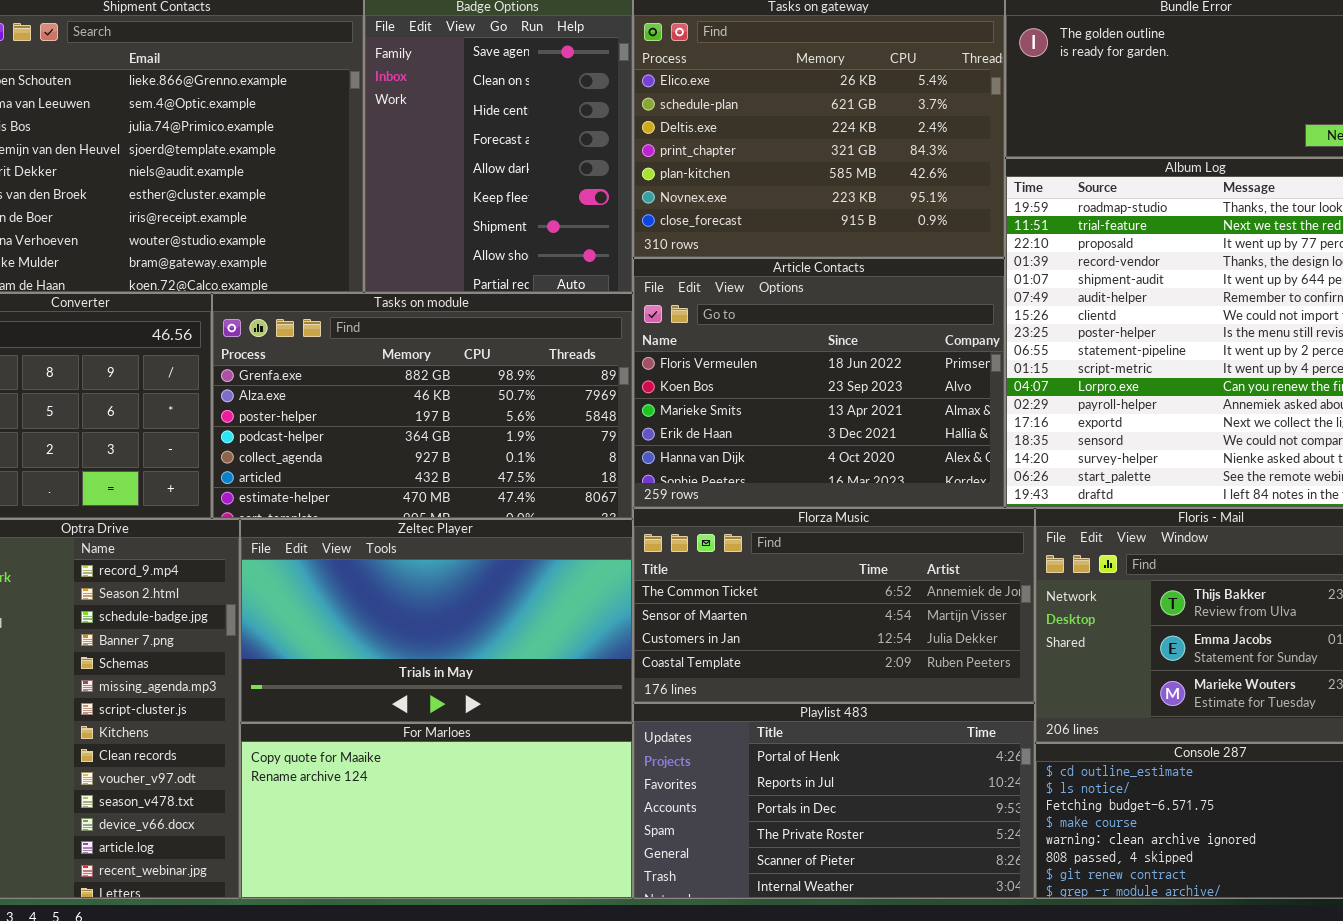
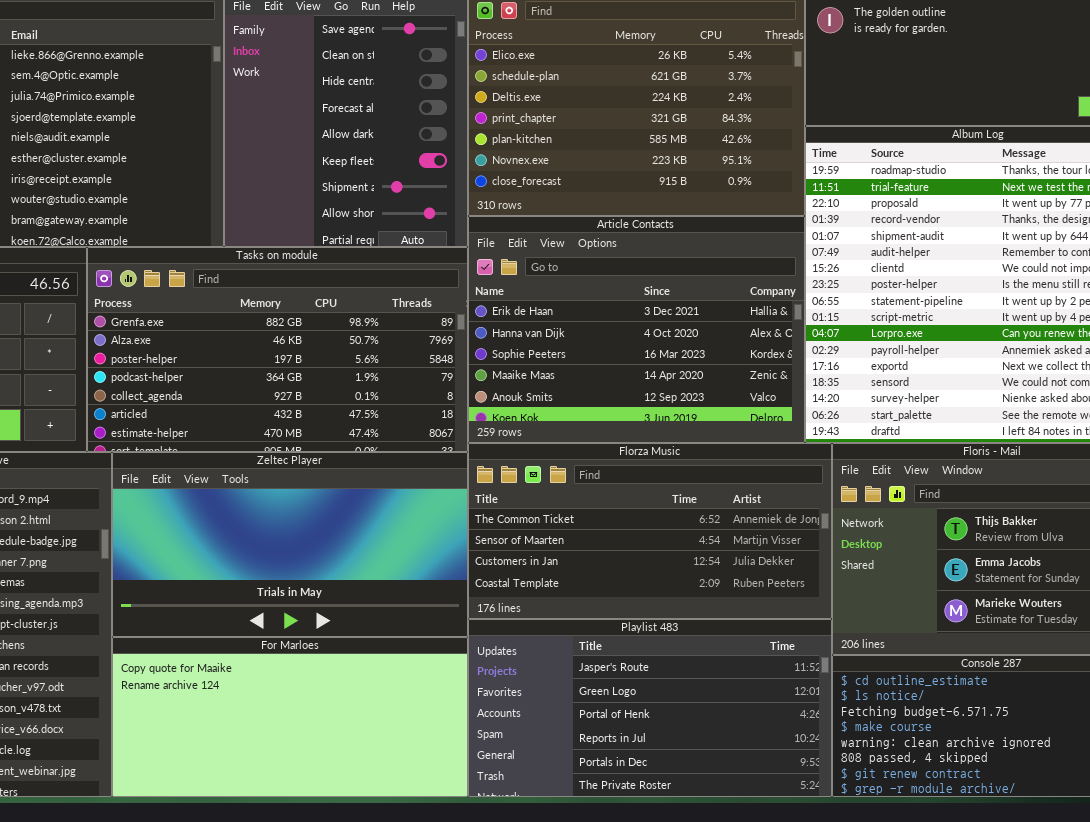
Article Contacts: [633,258,1005,508] -> [468,216,805,443], scrolled down 3 rows
Playlist 483: [633,703,1035,899] -> [468,619,832,797], scrolled up 2 rows

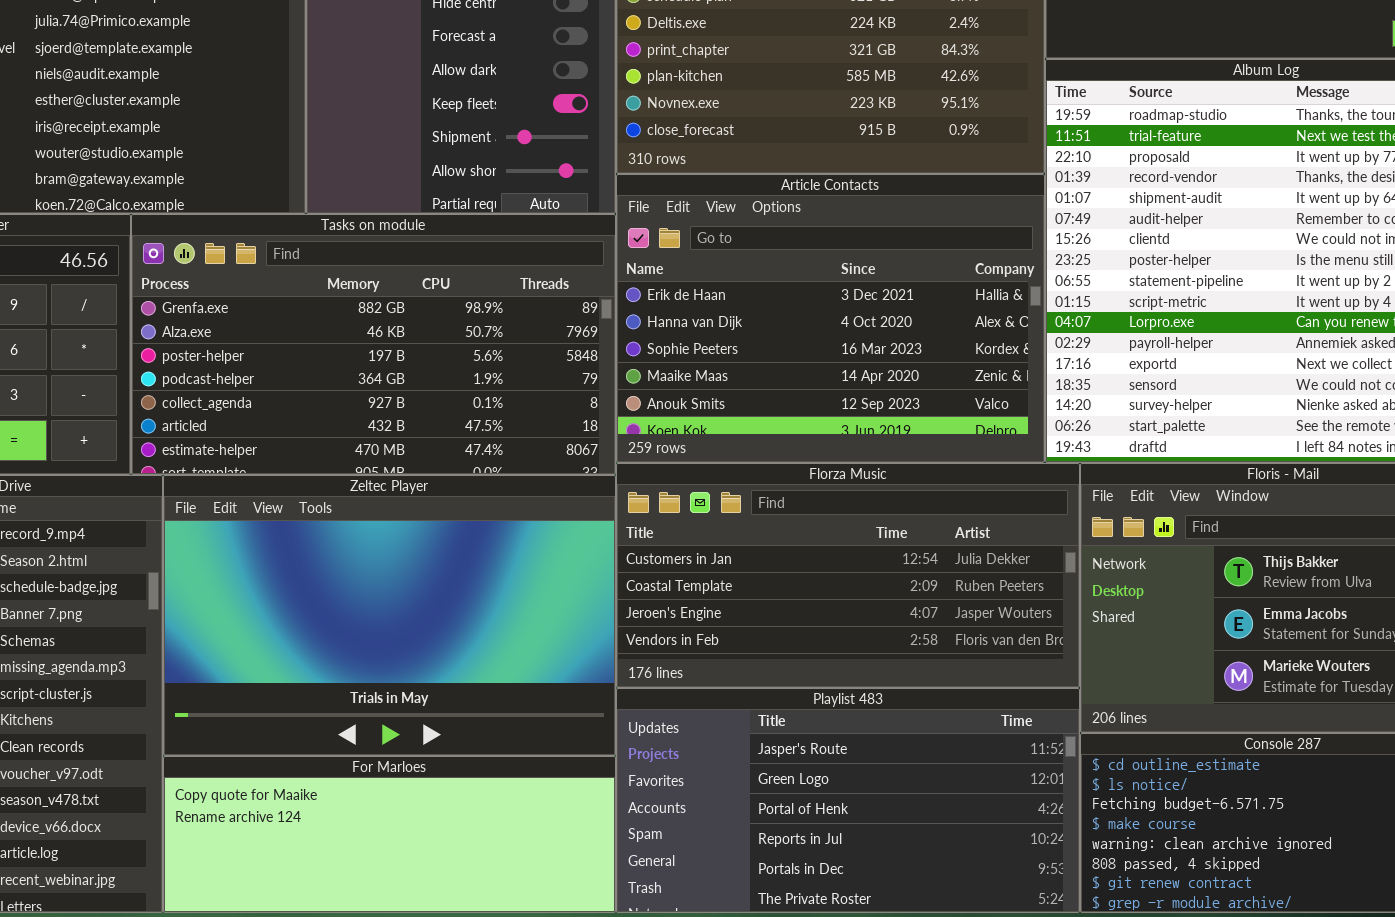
Florza Music: [468,443,832,619] -> [616,463,1080,688], scrolled down 2 rows
Zeltec Player: [112,452,468,637] -> [163,475,616,756], resized
For Marloes: [112,637,468,797] -> [163,756,616,913], resized

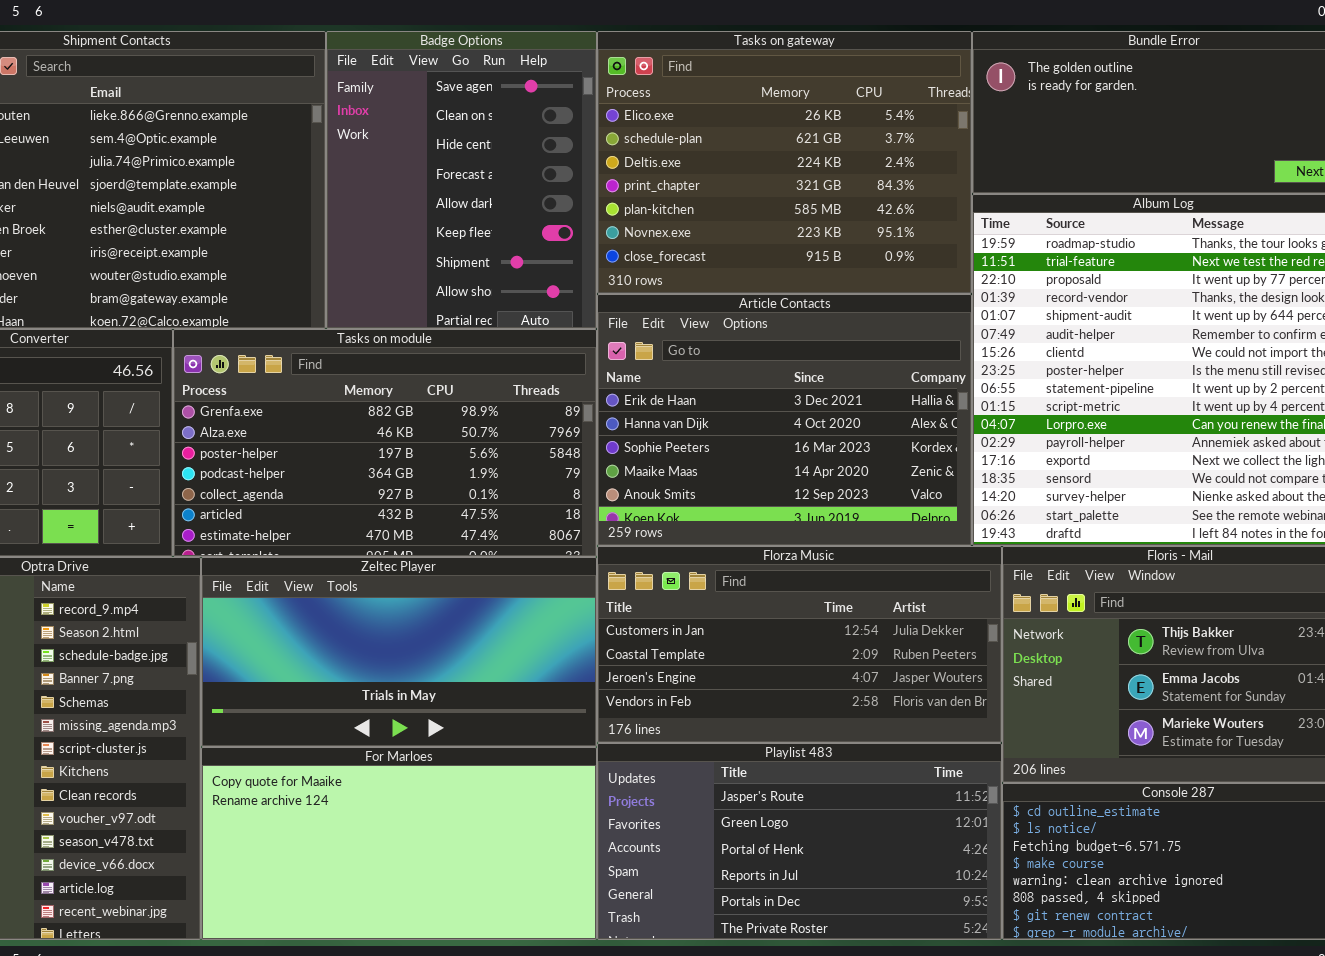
Zeltec Player: [163,475,616,756] -> [201,557,597,747], resized
For Marloes: [163,756,616,913] -> [201,747,597,940], resized

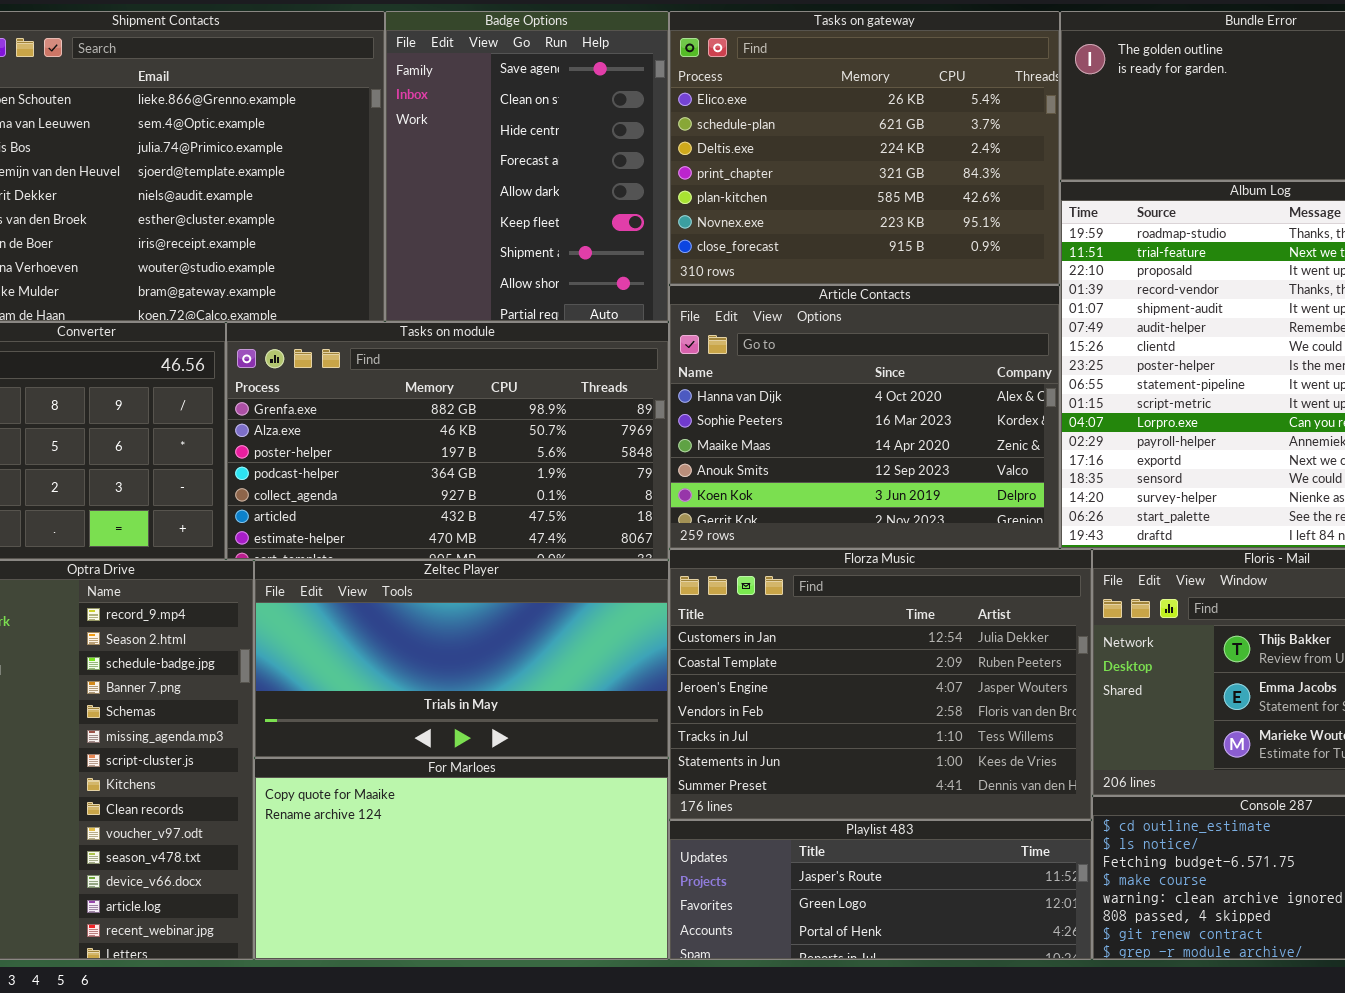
Article Contacts: [597,294,972,546] -> [669,285,1060,549], scrolled down 1 row
Florza Music: [597,546,1002,743] -> [669,549,1092,820], resized
Playlist 483: [597,743,1002,940] -> [669,820,1092,960], resized

